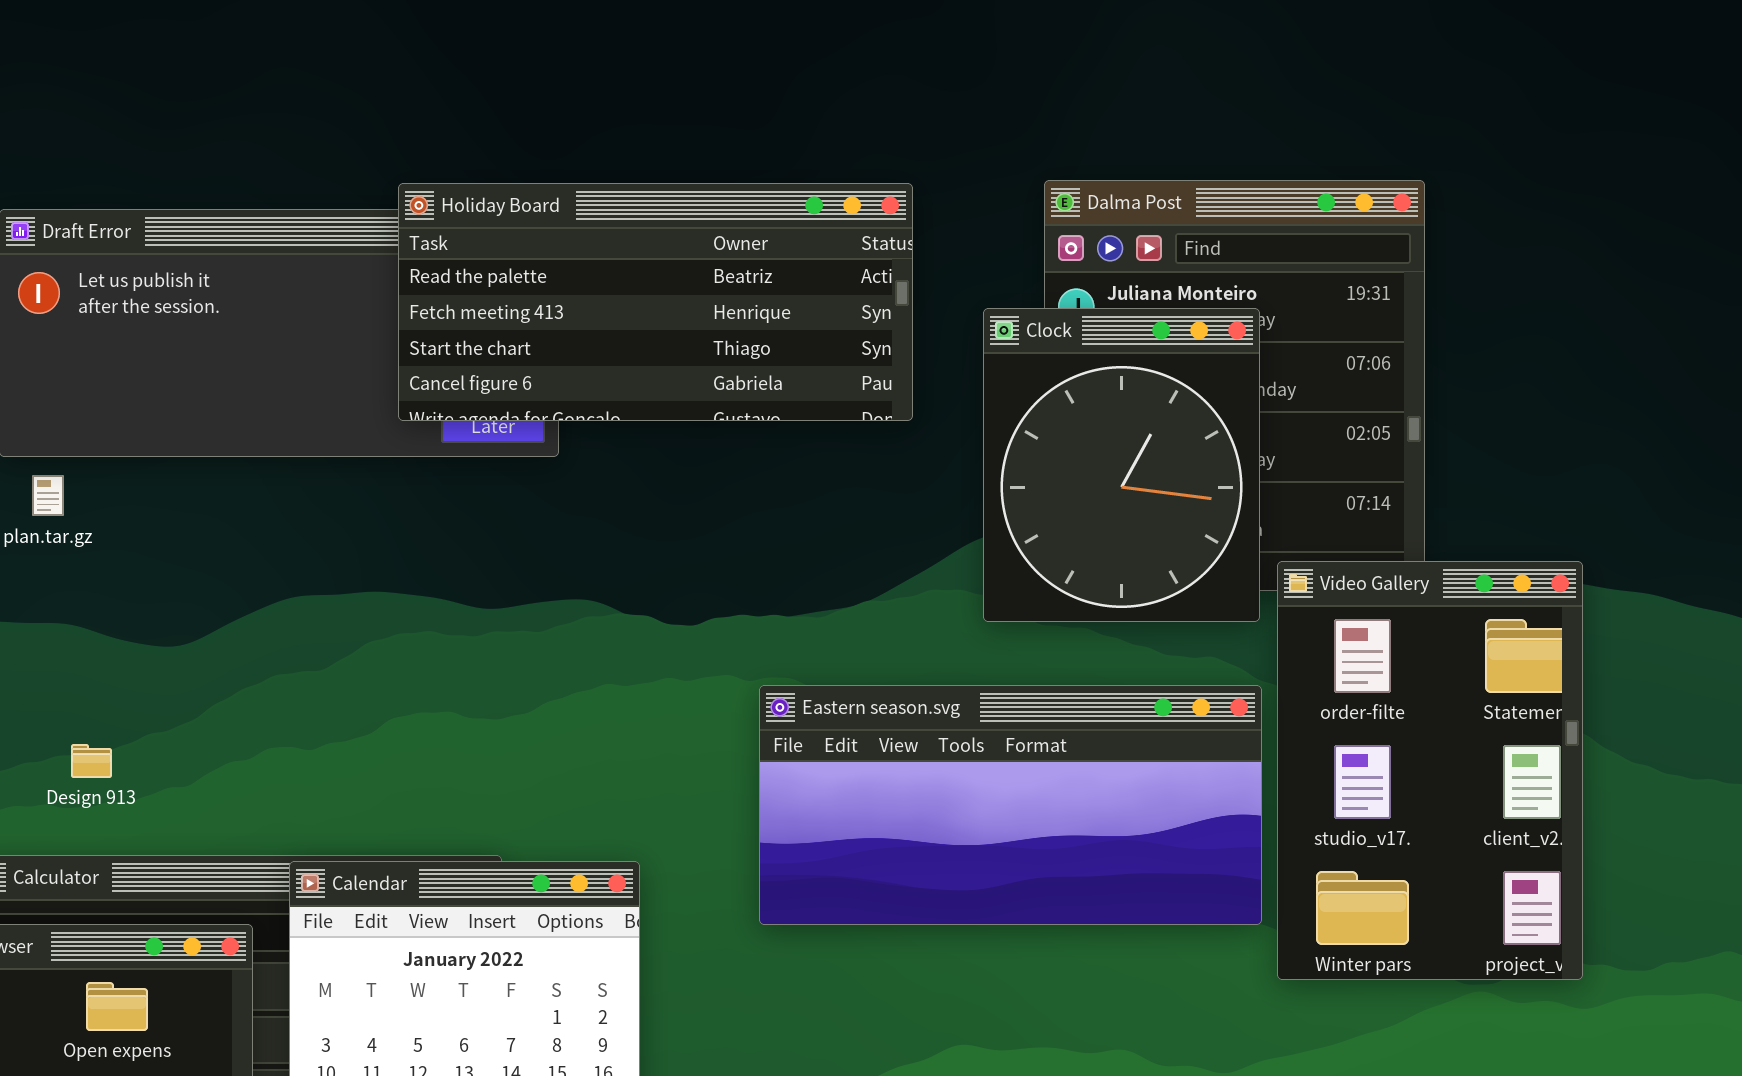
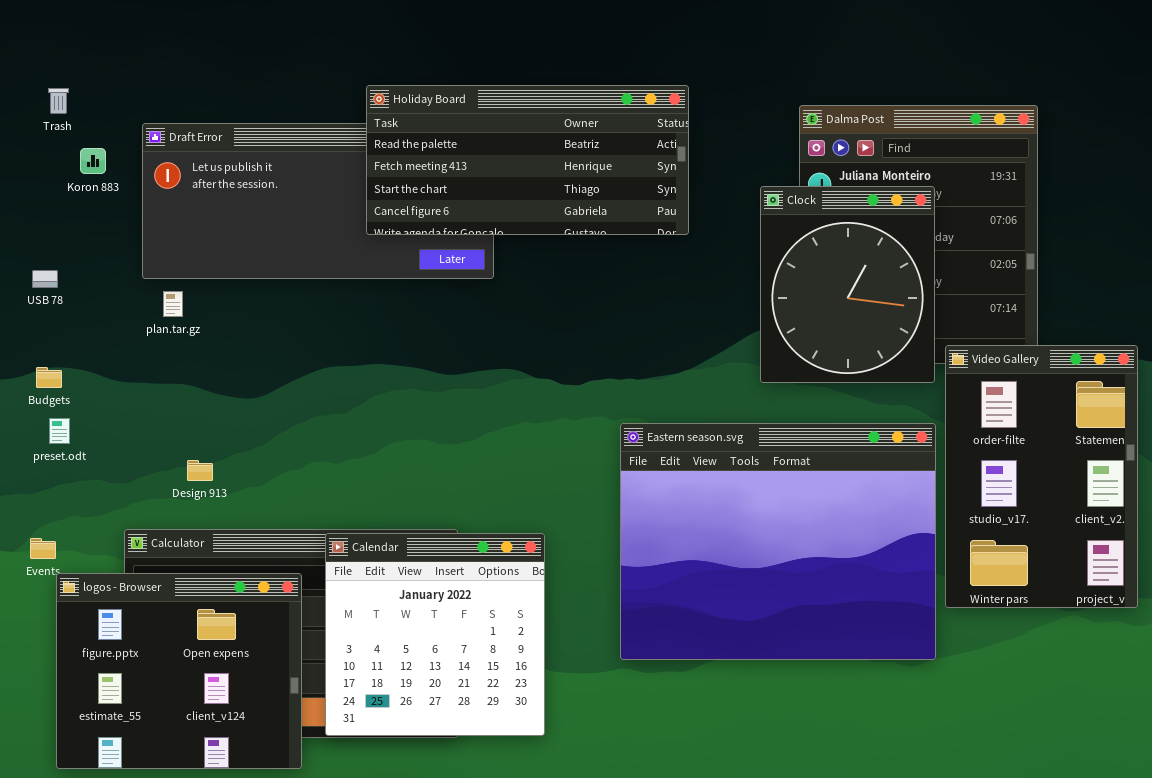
Holiday Board: [398,183,913,421] -> [366,85,689,235], moved
Eastern season.svg: [759,685,1262,925] -> [620,423,936,660], resized

